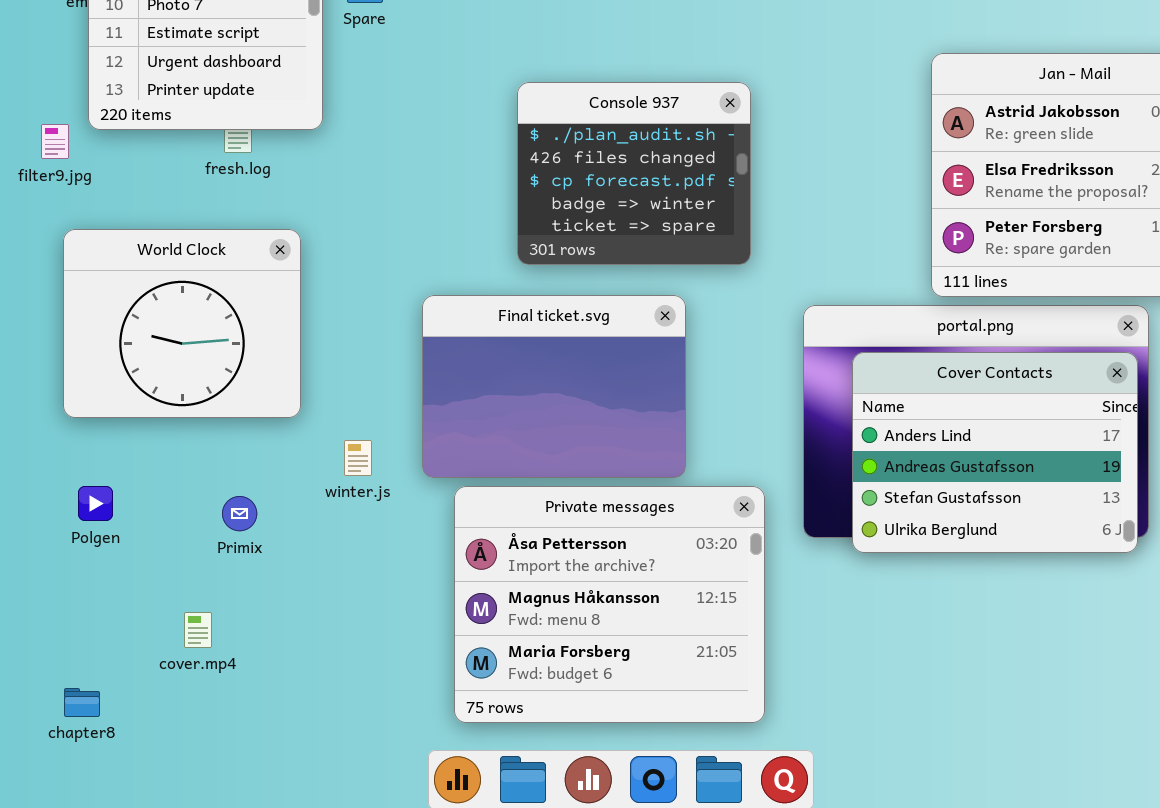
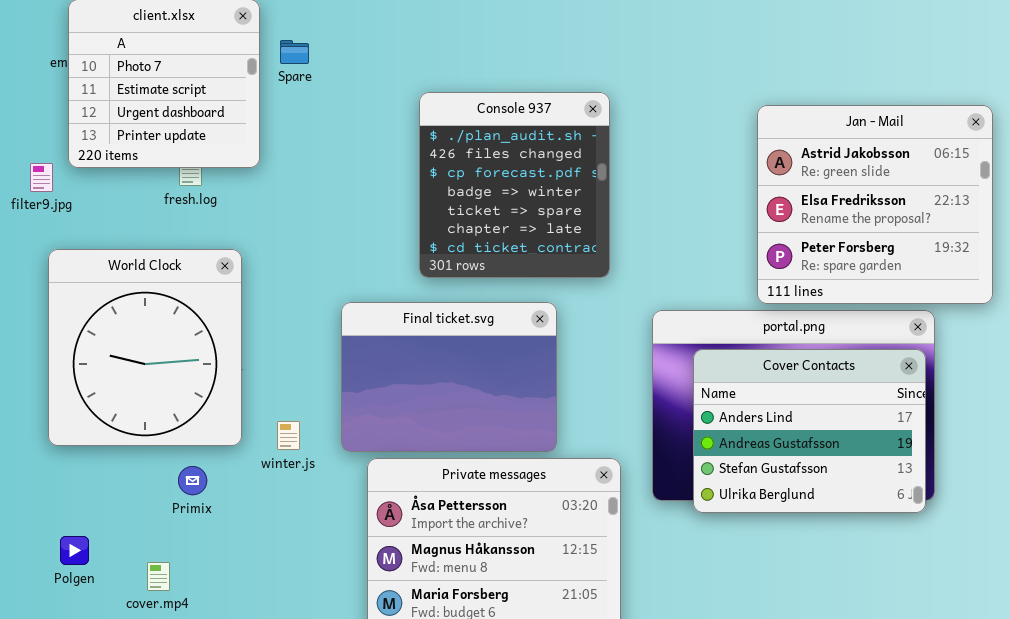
Console 937: [517,82,751,265] -> [419,92,610,278], resized
World Clock: [63,229,301,418] -> [48,249,242,446], resized
Polgen: [78,486,113,521] -> [60,536,89,565], moved

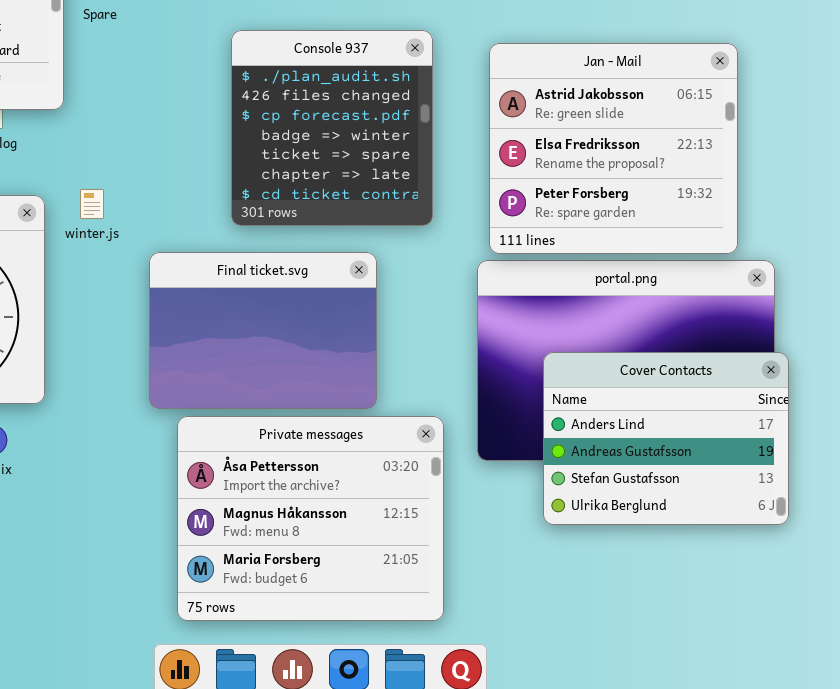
Jan - Mail: [757,105,993,304] -> [489,43,738,254], moved
Cover Contacts: [693,349,926,513] -> [543,352,789,525], moved
winter.js: [277,421,300,450] -> [80,189,104,219], moved

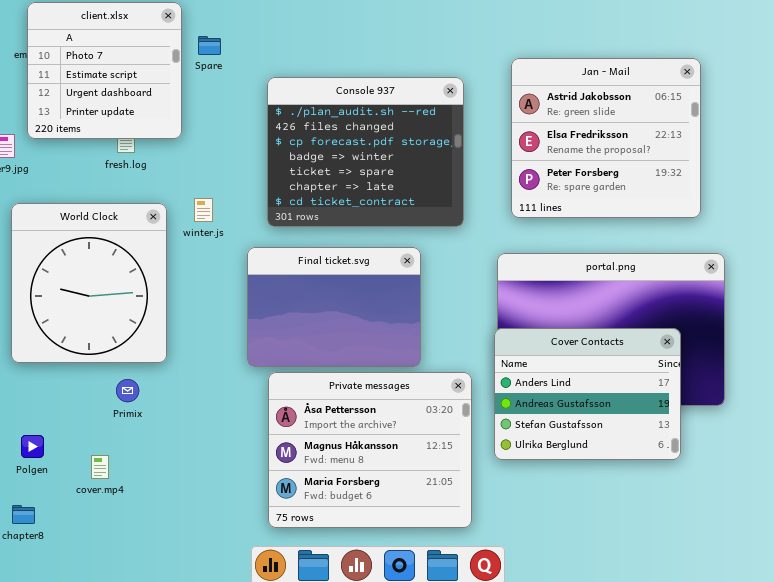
Console 937: [231,30,433,226] -> [267,77,464,227], resized
Jan - Mail: [489,43,738,254] -> [511,58,701,218], moved
Cover Contacts: [543,352,789,525] -> [494,328,681,460], moved

